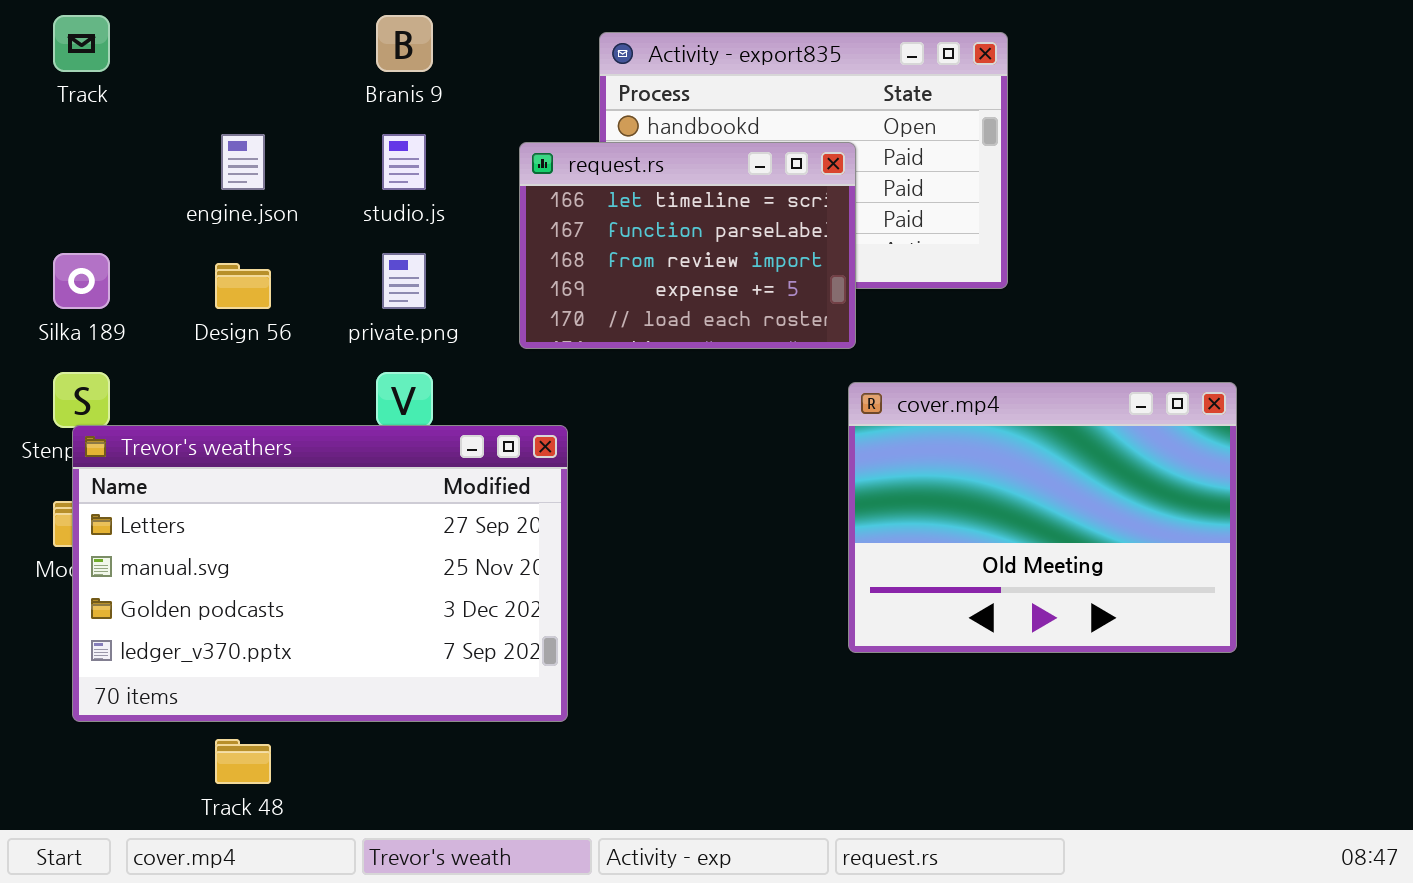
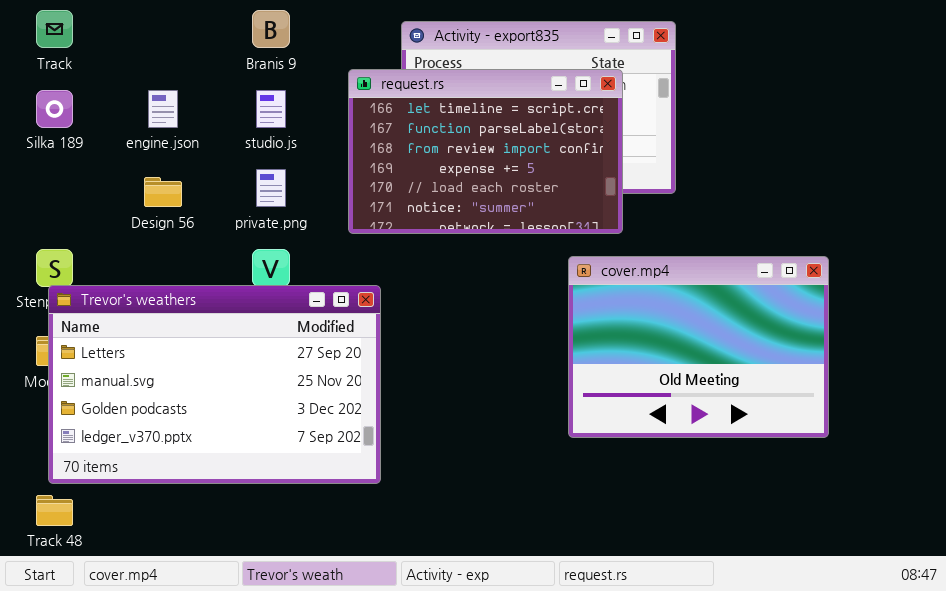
request.rs: [519,142,856,349] -> [348,69,623,234], resized
Silka 189: [53,253,110,309] -> [36,90,73,128], moved
Track 48: [215,739,271,784] -> [36,495,73,526], moved

